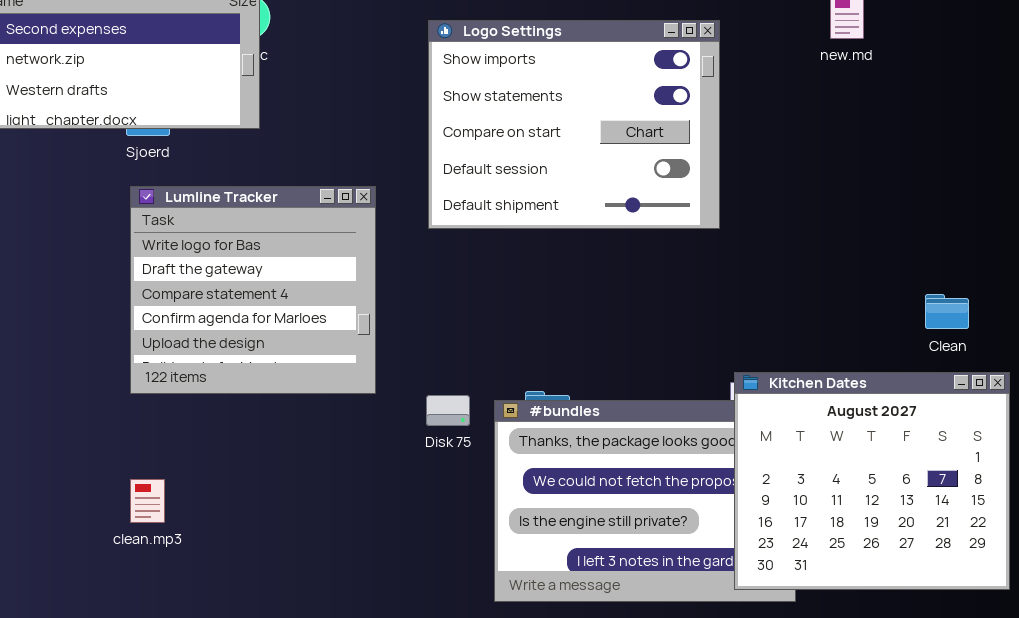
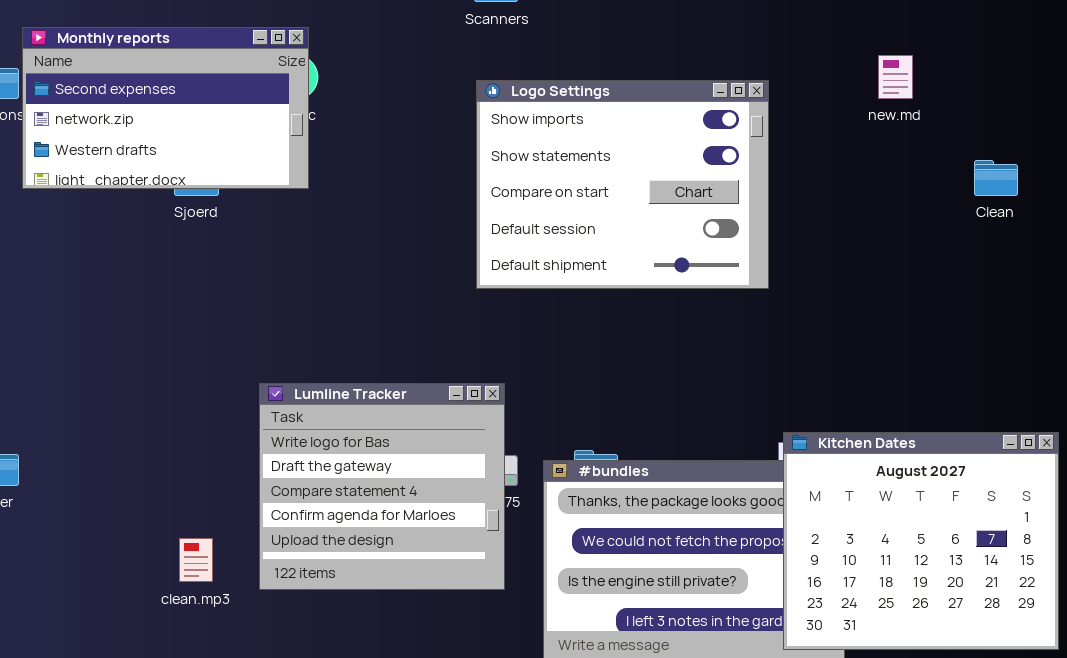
Lumline Tracker: [130,186,376,394] -> [259,383,505,590], moved
Clean: [925,294,969,329] -> [974,160,1018,196], moved

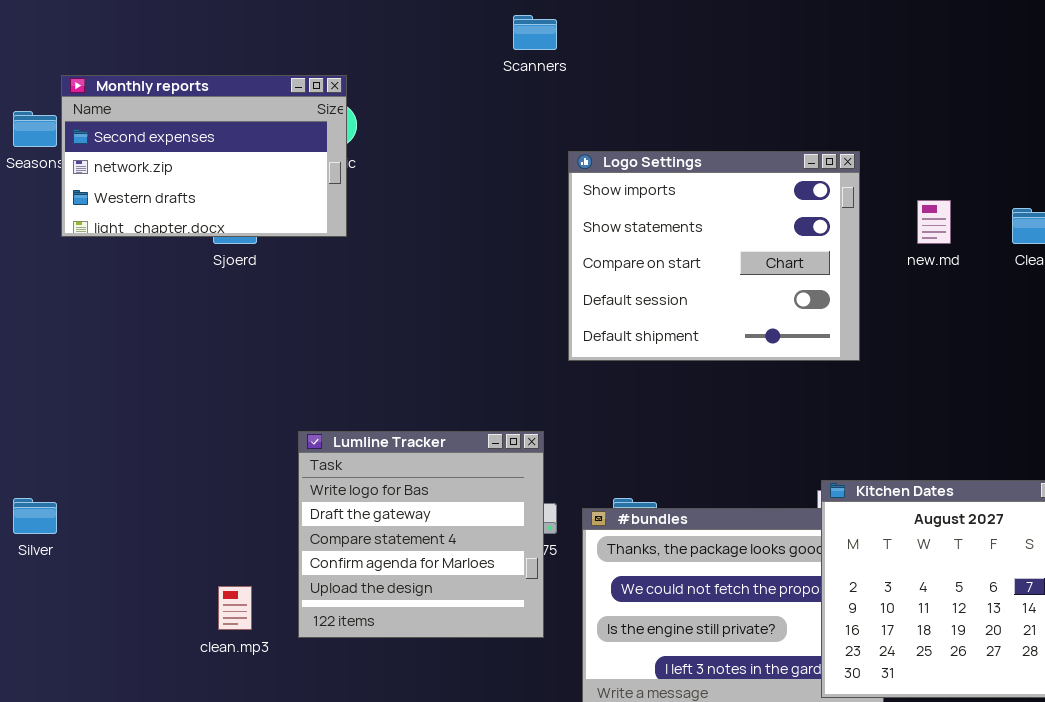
new.md: [878,55,913,99] -> [917,200,951,244], moved
Logo Settings: [476,80,769,289] -> [568,151,860,361], moved

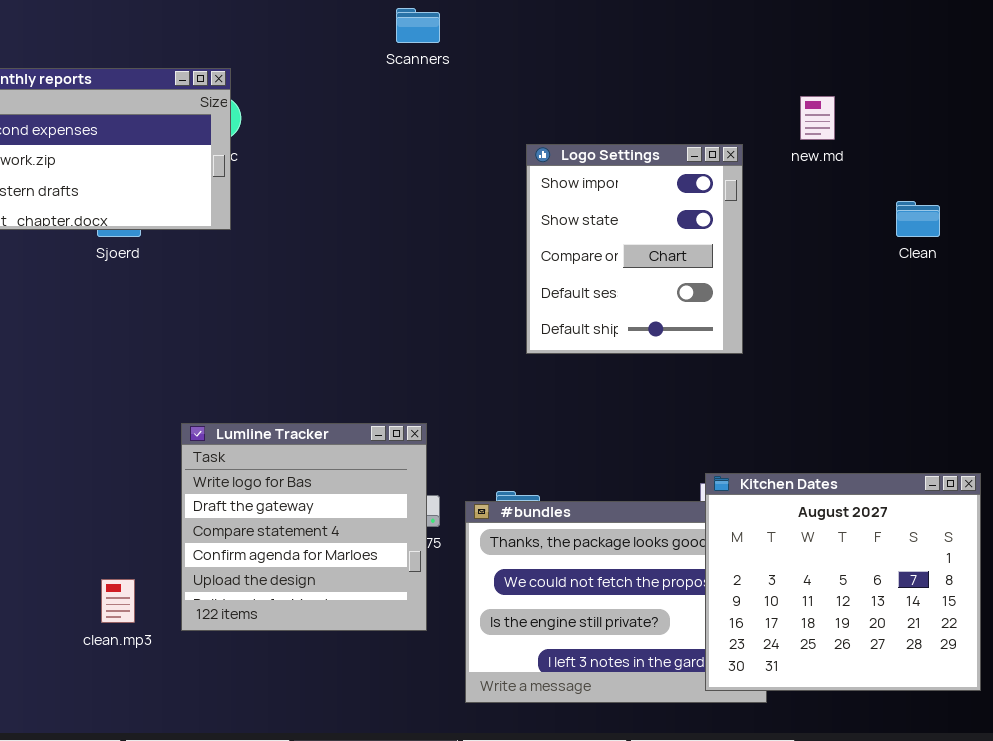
Logo Settings: [568,151,860,361] -> [526,144,743,354], resized
new.md: [917,200,951,244] -> [800,96,835,140], moved

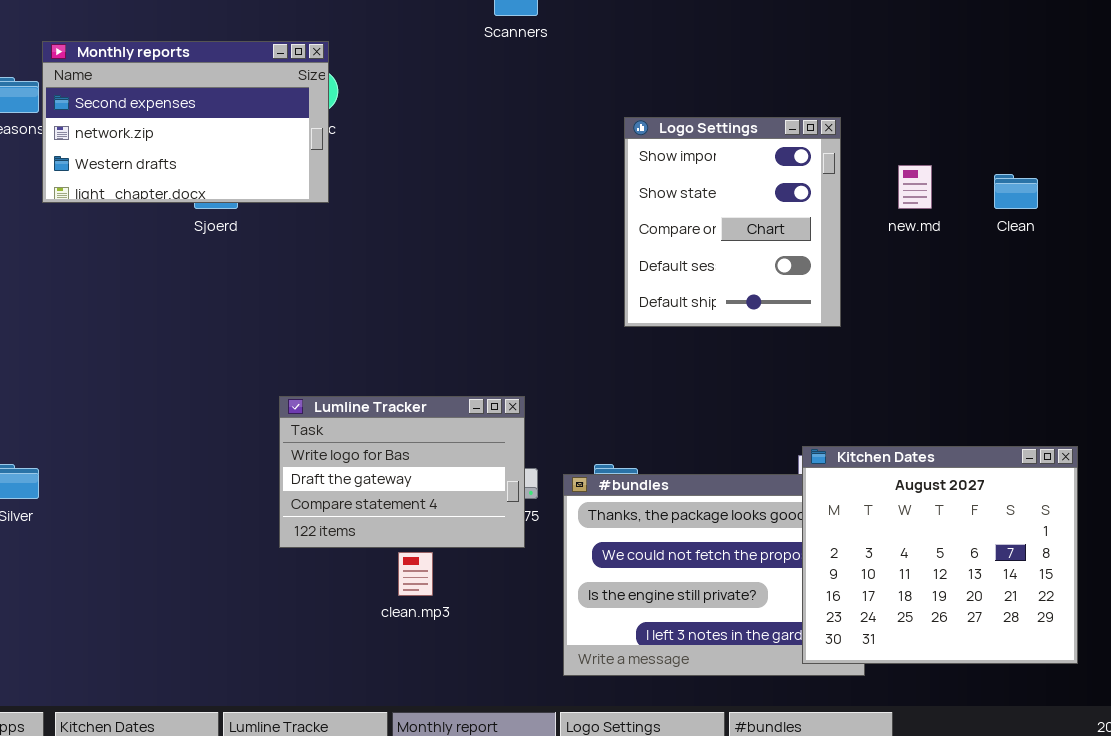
new.md: [800,96,835,140] -> [898,165,932,209], moved
Lumline Tracker: [181,423,427,631] -> [279,396,525,548], resized
clean.mp3: [101,579,135,623] -> [398,552,433,596], moved

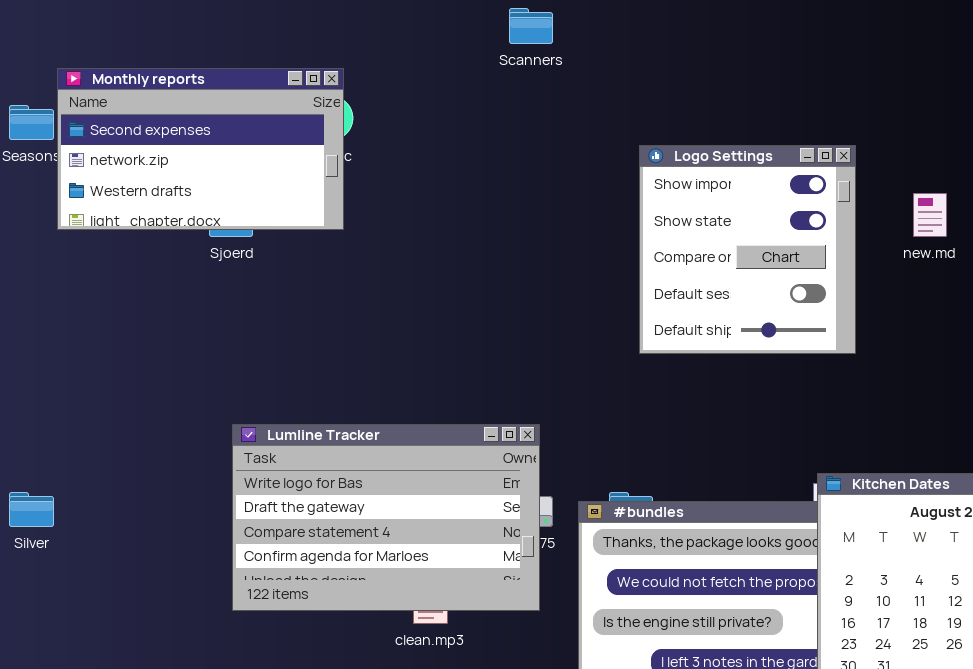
Lumline Tracker: [279,396,525,548] -> [232,424,540,611], resized

